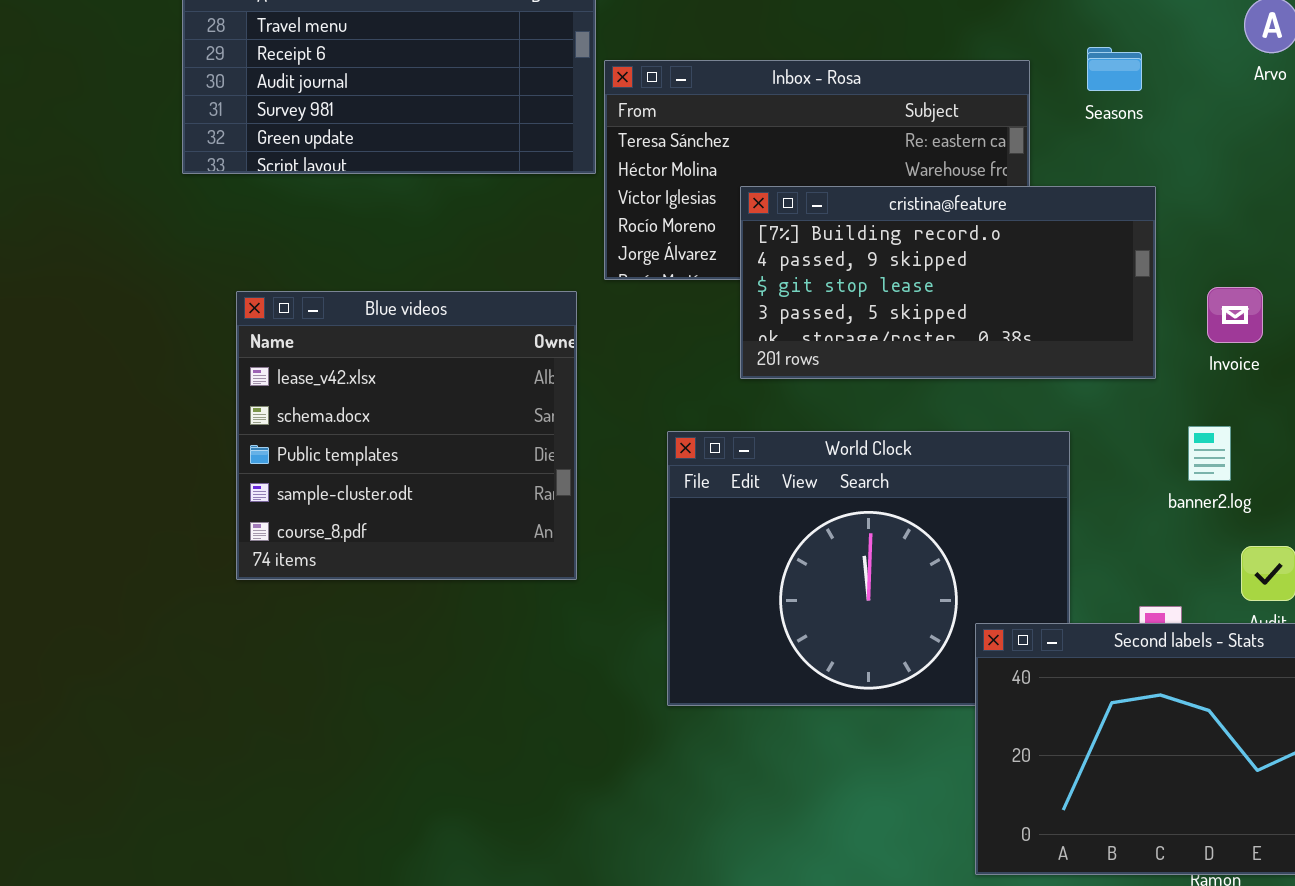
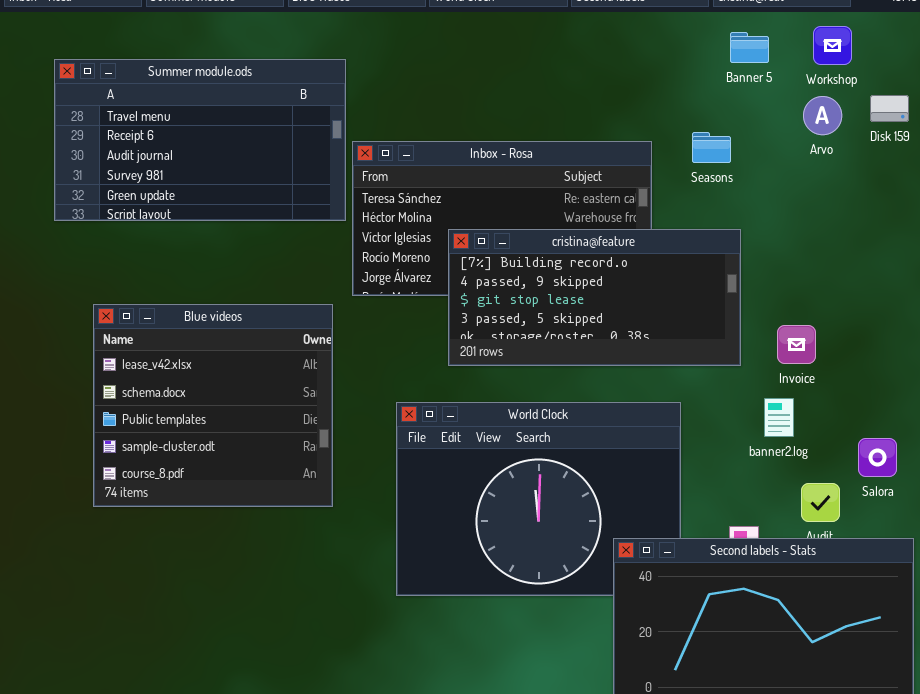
Invoice: [1207,287,1263,343] -> [777,325,816,364], moved

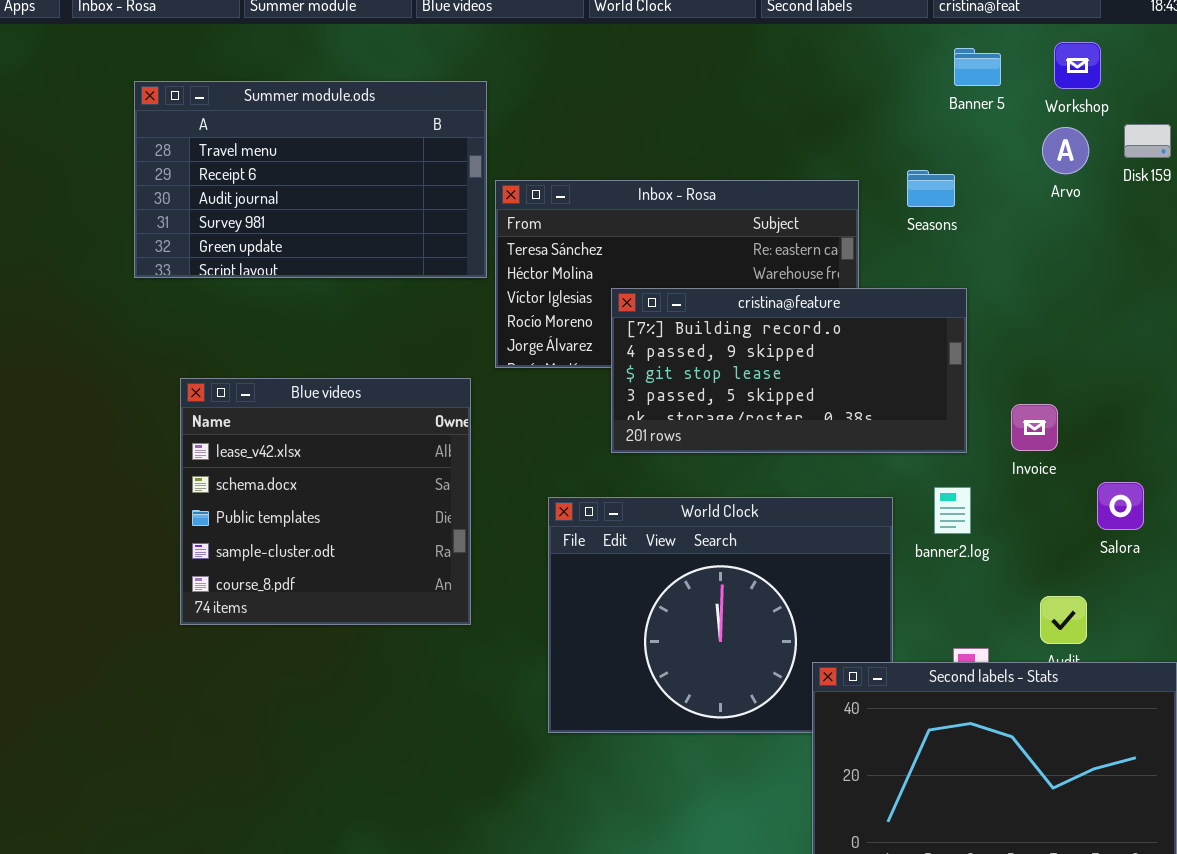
banner2.log: [764,398,794,437] -> [934,487,971,534], moved
Salora: [858,438,897,477] -> [1097,482,1144,530], moved

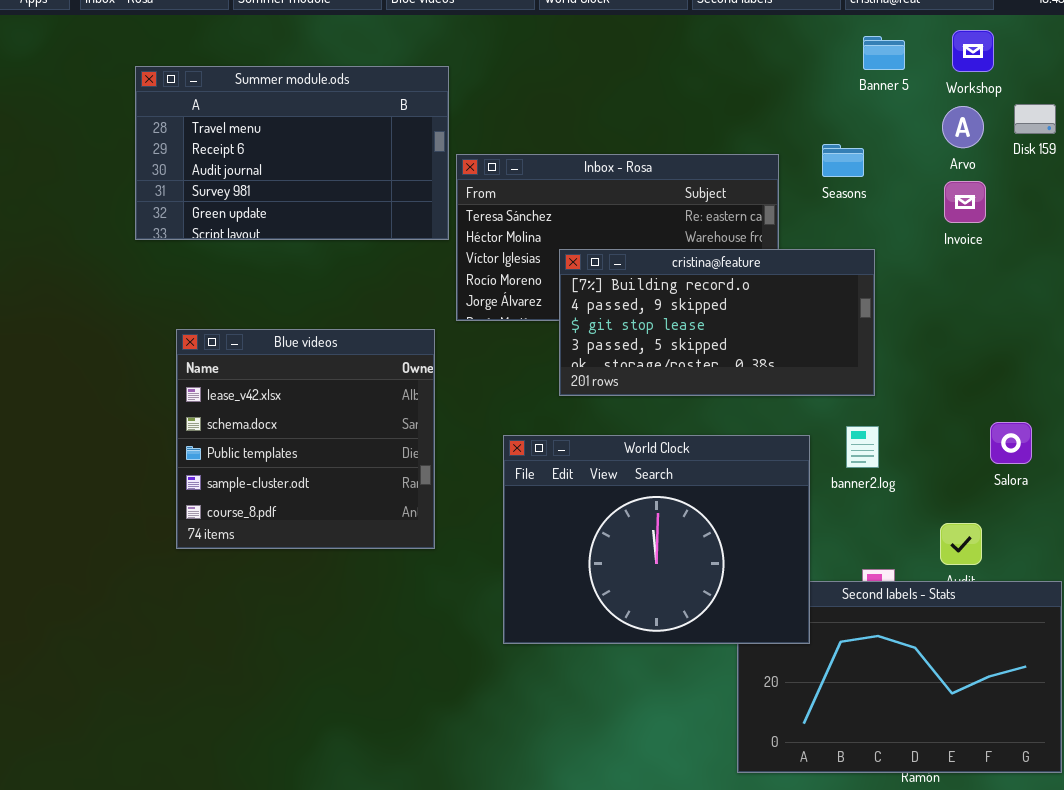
Invoice: [1011,404,1058,451] -> [944,181,986,223], moved
World Clock: [548,497,893,733] -> [503,435,810,644], raised

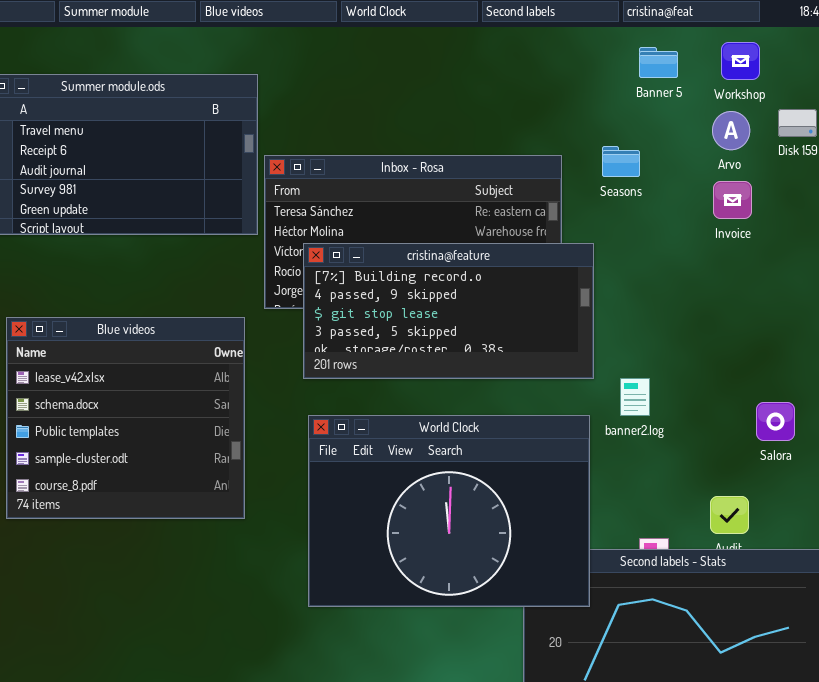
cristina@feature: [559,249,875,396] -> [303,243,594,379], moved
banner2.log: [846,426,879,468] -> [620,378,650,416], moved

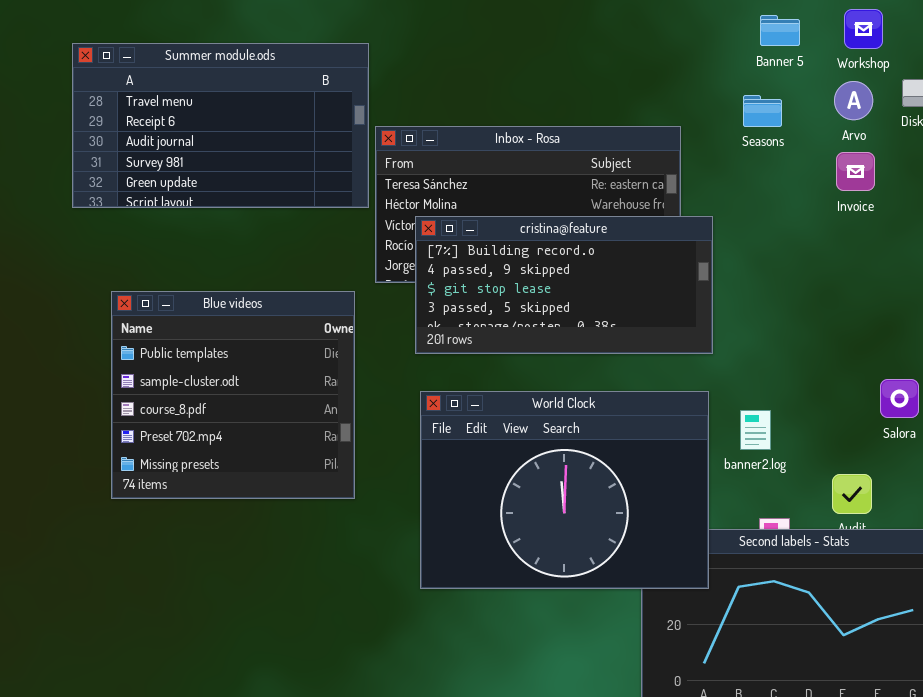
Seasons: [602,146,640,177] -> [743,95,782,127], moved
Blue videos: [6,317,245,519] -> [111,291,355,499], scrolled down 2 rows
banner2.log: [620,378,650,416] -> [740,410,771,450], moved

